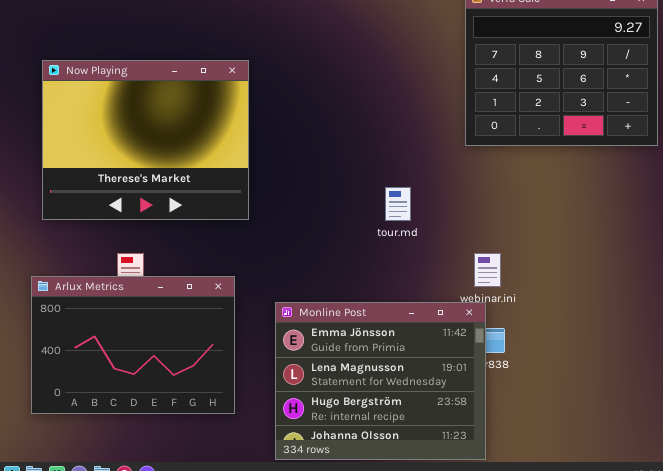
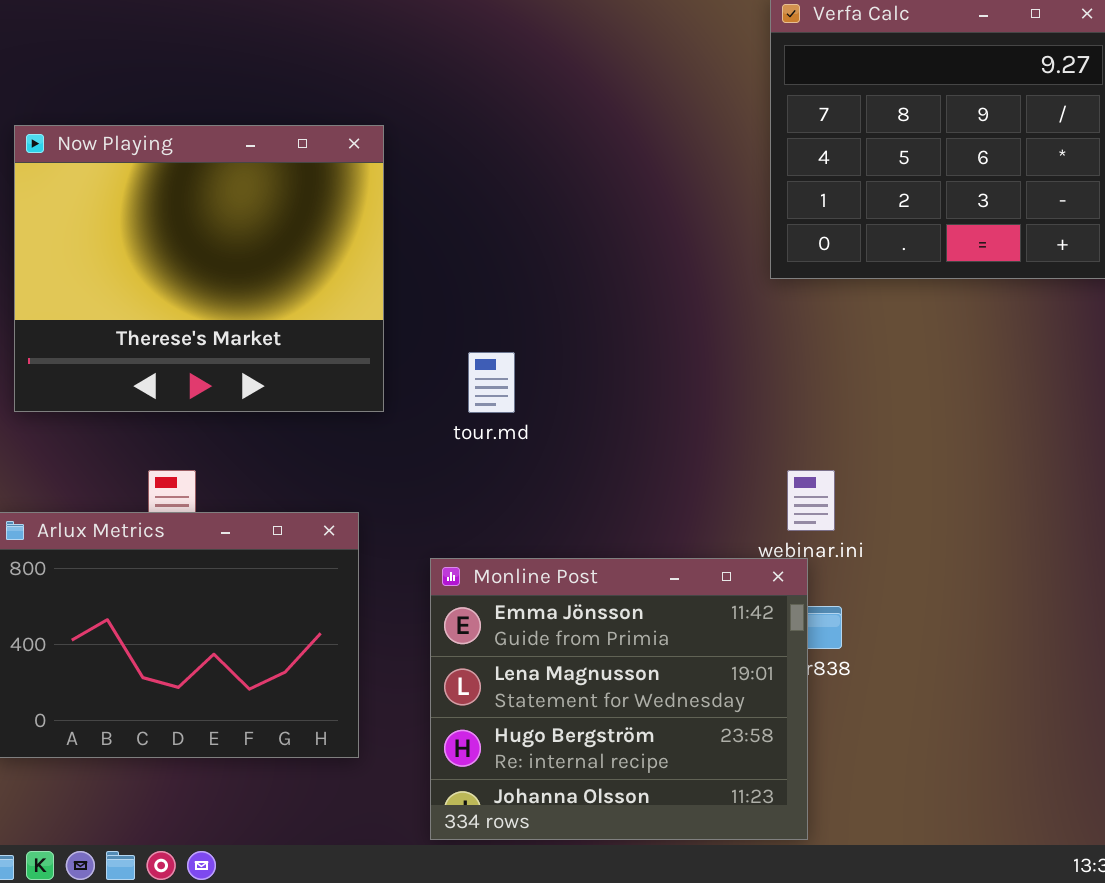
tour.md: [385,187,411,221] -> [468,352,515,413], moved

